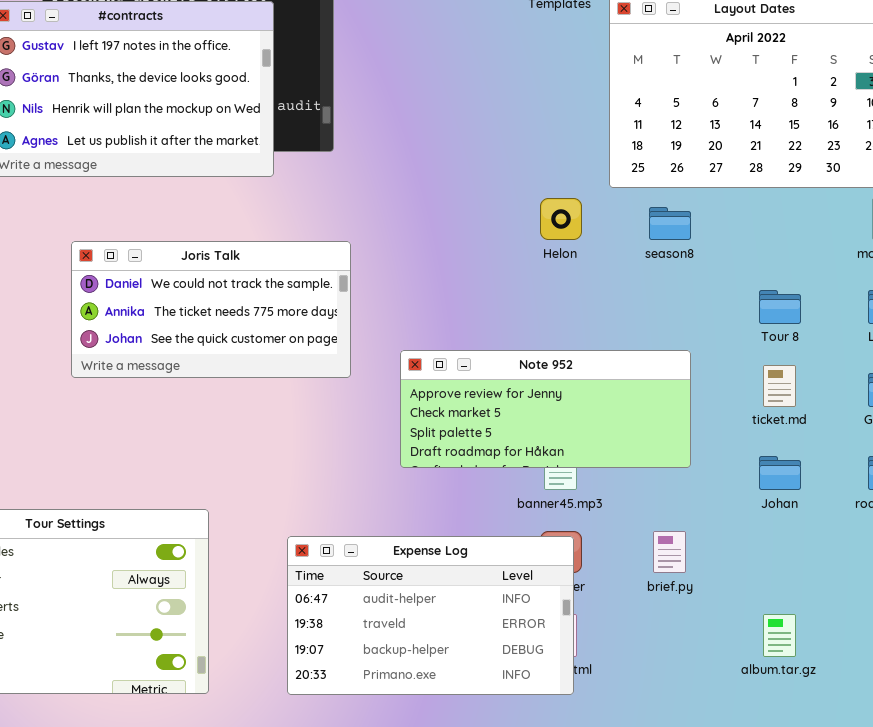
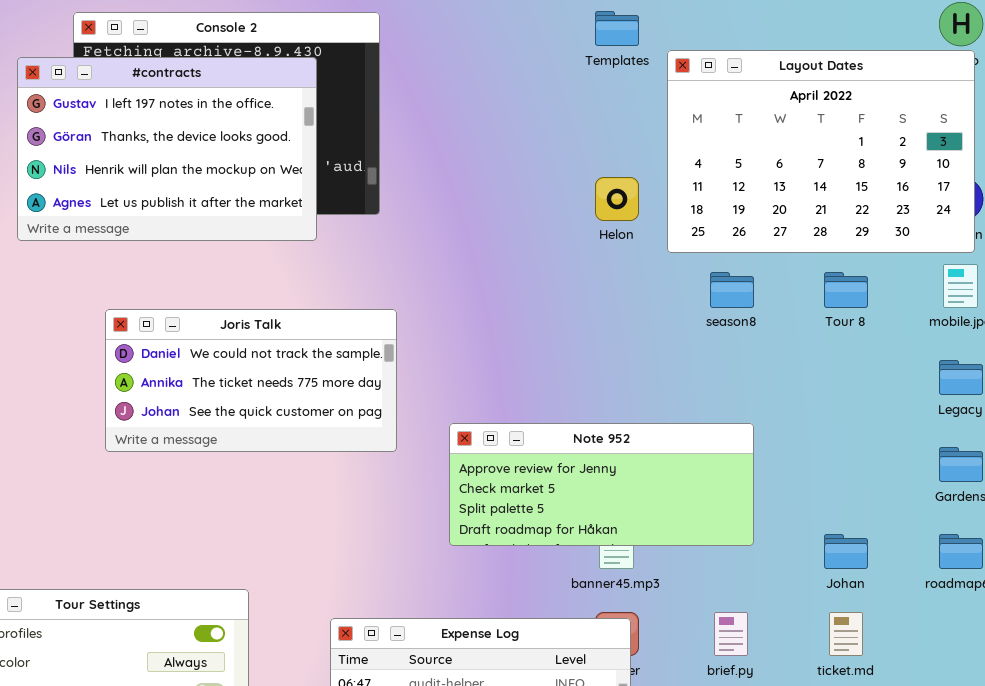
Helon: [540,198,582,240] -> [595,177,639,221], moved
Tour 8: [759,290,801,324] -> [824,272,868,308], moved
ticket.md: [763,365,796,407] -> [829,612,863,656], moved

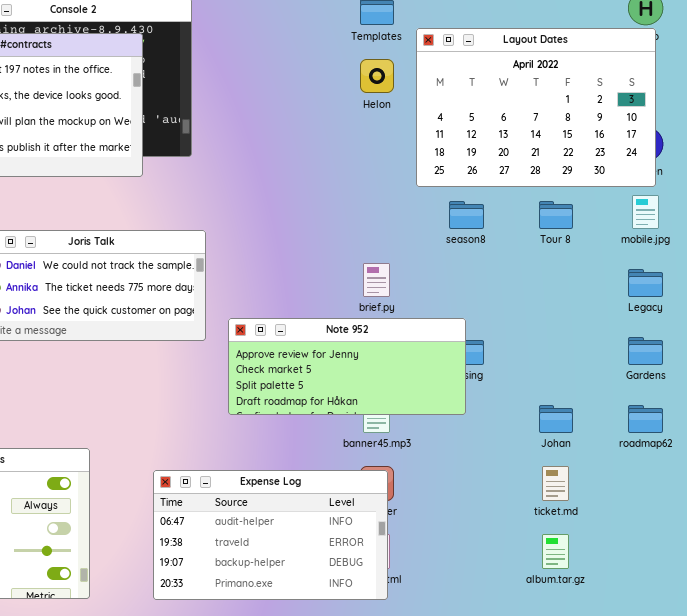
Helon: [595,177,639,221] -> [360,59,394,93], moved
Note 952: [449,423,754,546] -> [228,318,466,415], moved
brief.py: [714,612,748,656] -> [363,263,390,297], moved

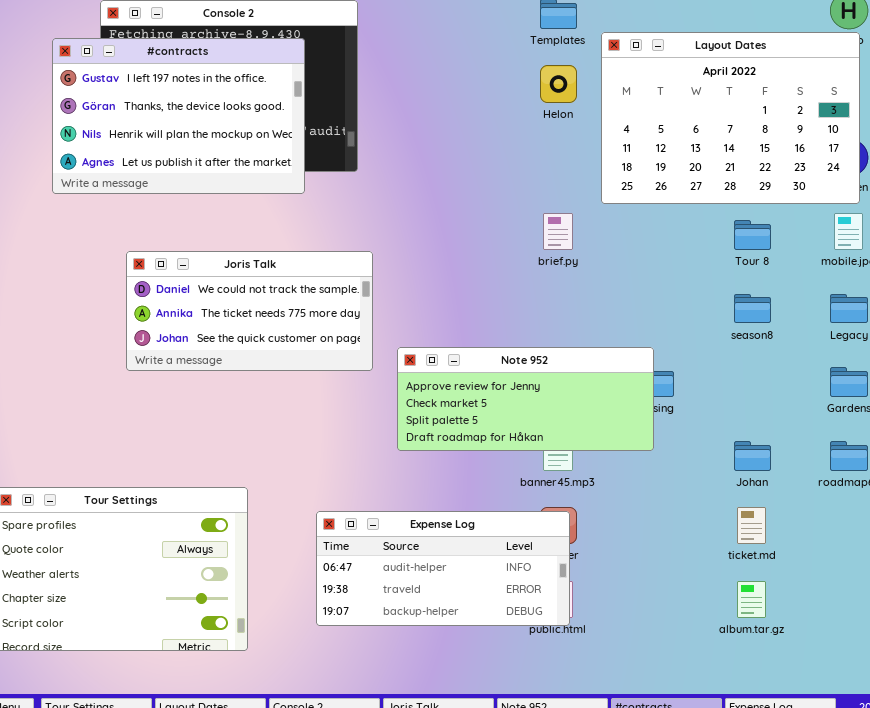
season8: [449,201,484,229] -> [734,294,771,323], moved
brief.py: [363,263,390,297] -> [543,213,573,250], moved
Expense Log: [153,470,388,600] -> [316,511,570,626], resized

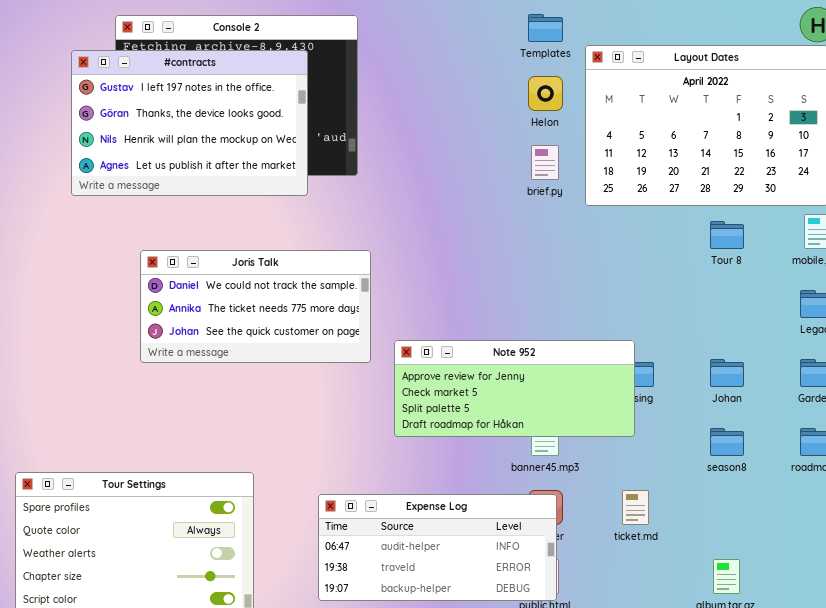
brief.py: [543,213,573,250] -> [531,145,559,180], moved
season8: [734,294,771,323] -> [710,428,744,456], moved
Johan: [734,441,771,471] -> [710,359,744,387], moved
ticket.md: [737,507,766,544] -> [622,490,649,525], moved

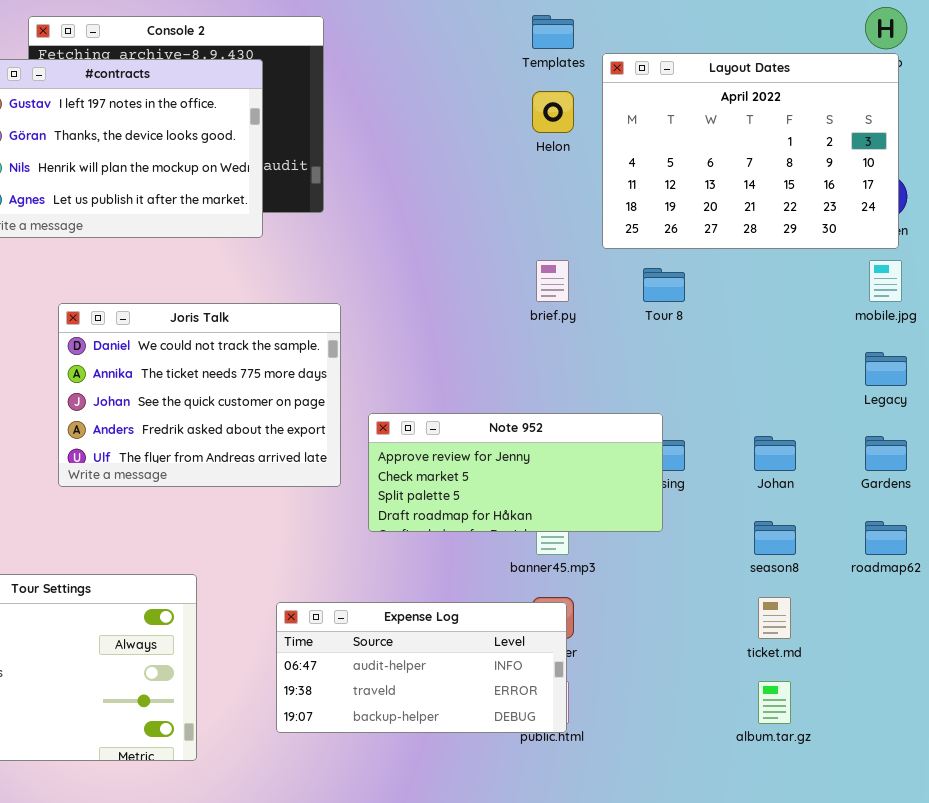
brief.py: [531,145,559,180] -> [536,260,569,302], moved
Tour 8: [710,221,744,249] -> [643,268,685,302], moved
Joris Talk: [140,250,371,363] -> [58,303,341,487], resized
ticket.md: [622,490,649,525] -> [758,597,791,639], moved

